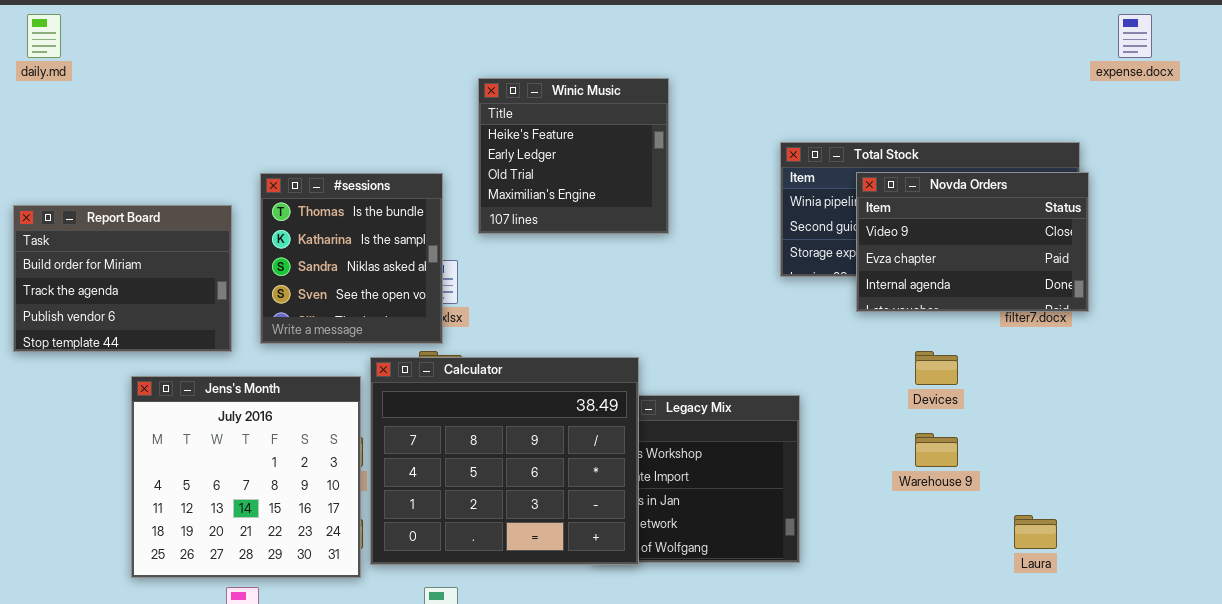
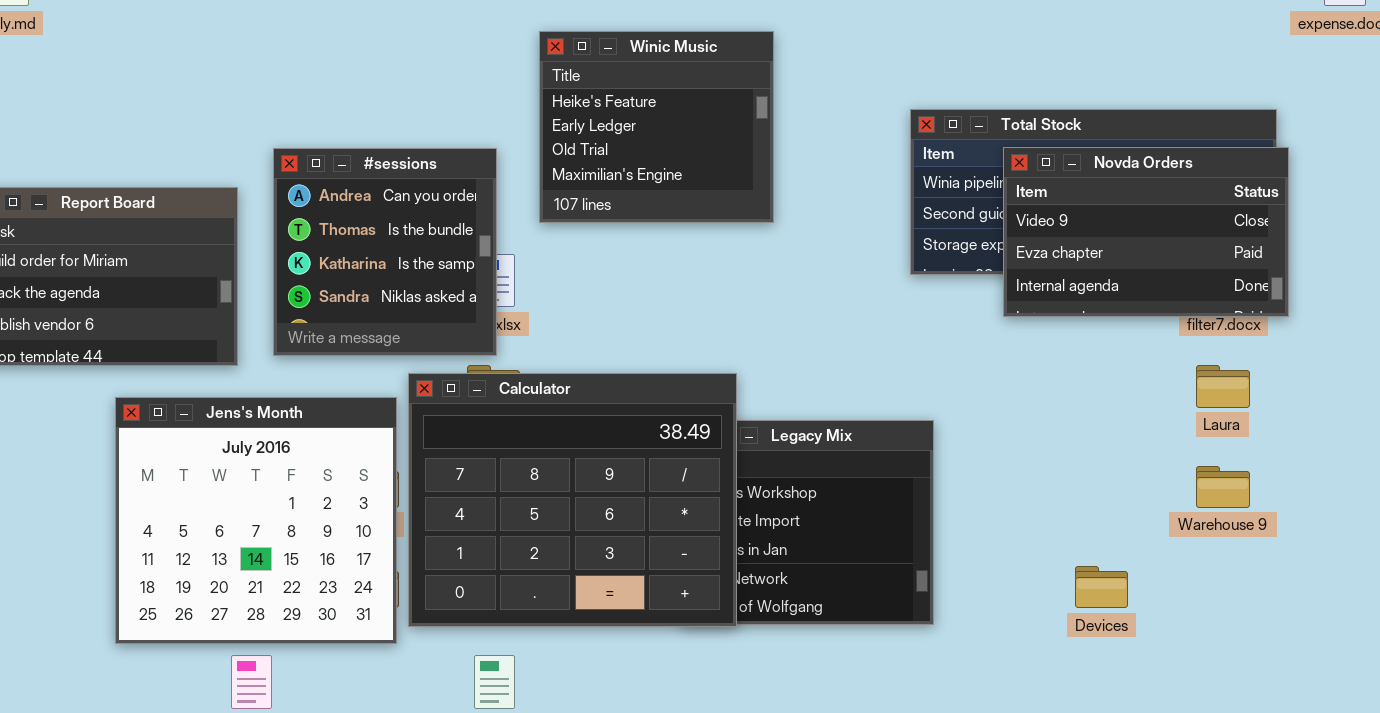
#sessions: [260,173,443,344] -> [273,148,497,356], scrolled up 1 row
Devices: [915,351,958,385] -> [1075,566,1128,608], moved
Warehouse 9: [915,433,958,467] -> [1196,466,1250,508], moved
Laura: [1014,515,1057,549] -> [1196,365,1250,408], moved

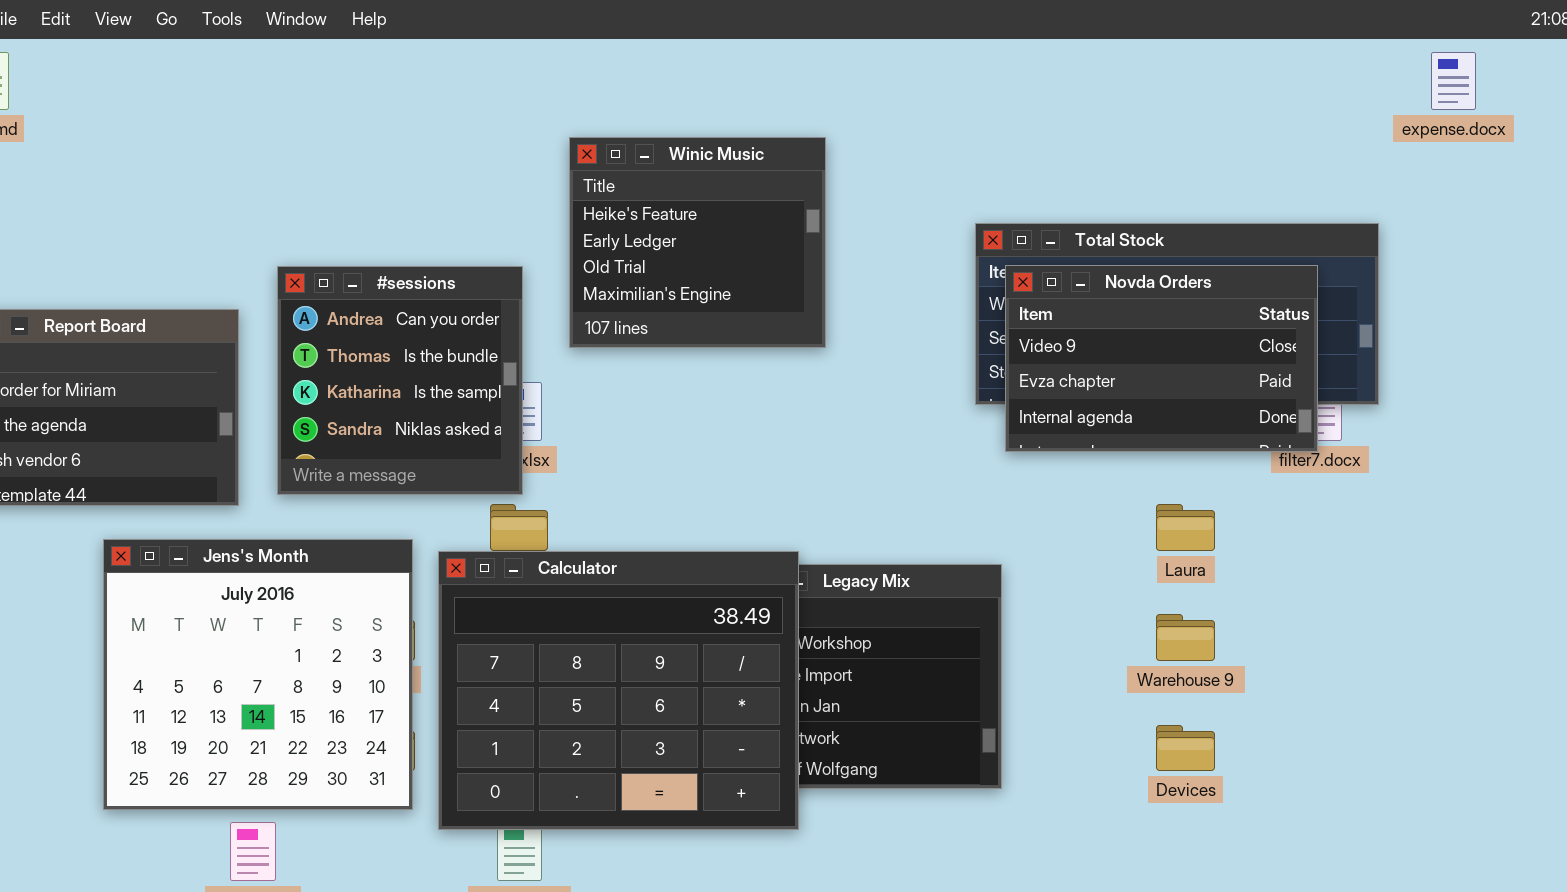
Novda Orders: [1003,147,1289,317] -> [1005,265,1318,452], moved
Laura: [1196,365,1250,408] -> [1156,504,1215,551], moved
Calculator: [408,373,737,627] -> [438,551,799,830], moved
Warehouse 9: [1196,466,1250,508] -> [1156,614,1215,661], moved

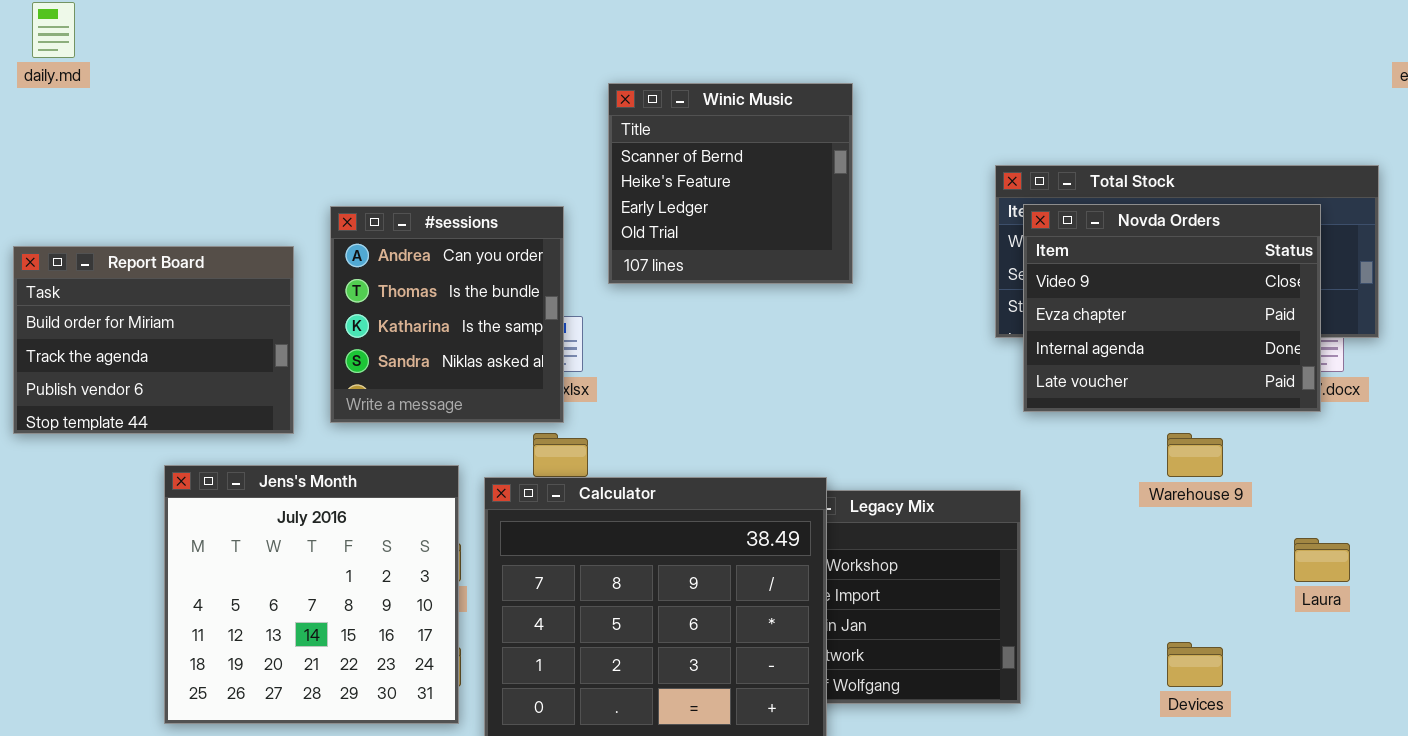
Winic Music: [569,137,826,348] -> [608,83,853,284], scrolled up 1 row
Novda Orders: [1005,265,1318,452] -> [1023,204,1321,412], resized
Laura: [1156,504,1215,551] -> [1294,538,1350,582], moved
Warehouse 9: [1156,614,1215,661] -> [1167,433,1223,477], moved

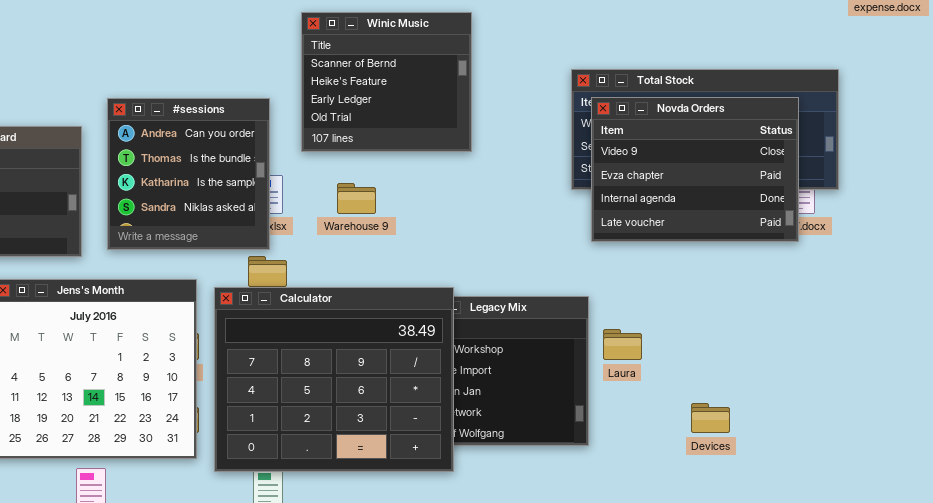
Warehouse 9: [1167,433,1223,477] -> [337,183,376,214], moved
Laura: [1294,538,1350,582] -> [603,329,642,360], moved

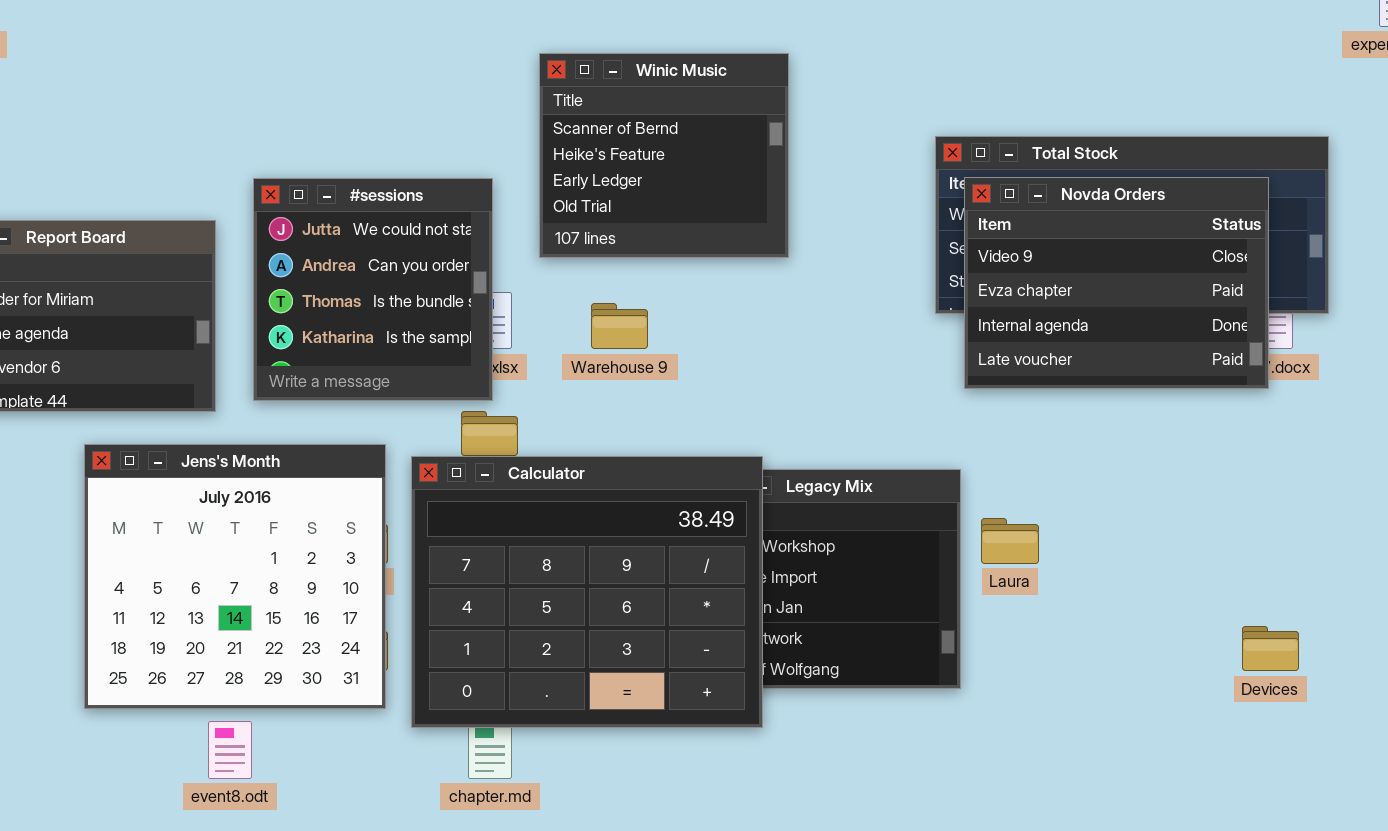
#sessions: [107,98,270,250] -> [253,178,493,401], scrolled up 1 row
Devices: [691,403,730,433] -> [1242,626,1299,671], moved

